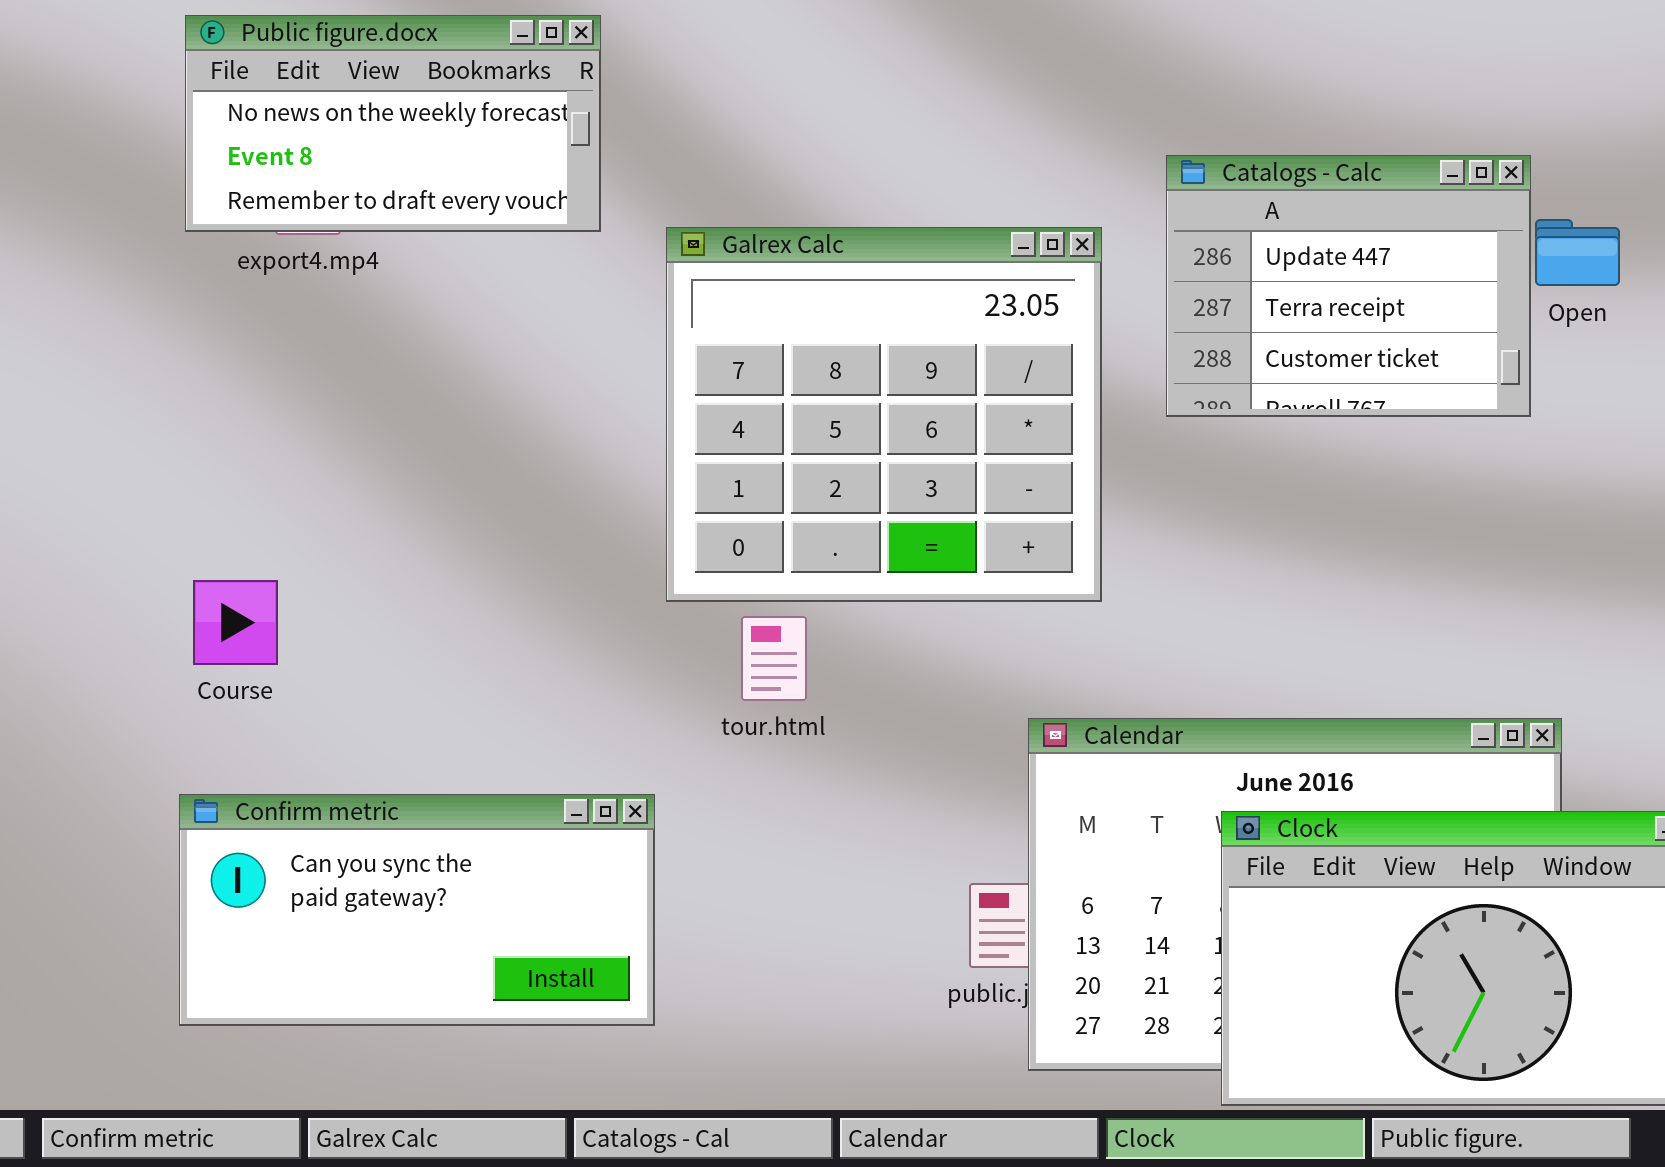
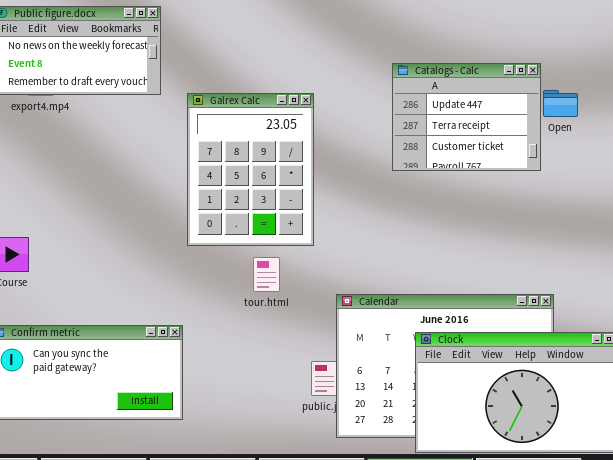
Galrex Calc: [666,227,1102,602] -> [187,93,314,246], resized
tour.html: [741,616,807,701] -> [253,257,280,292], moved

